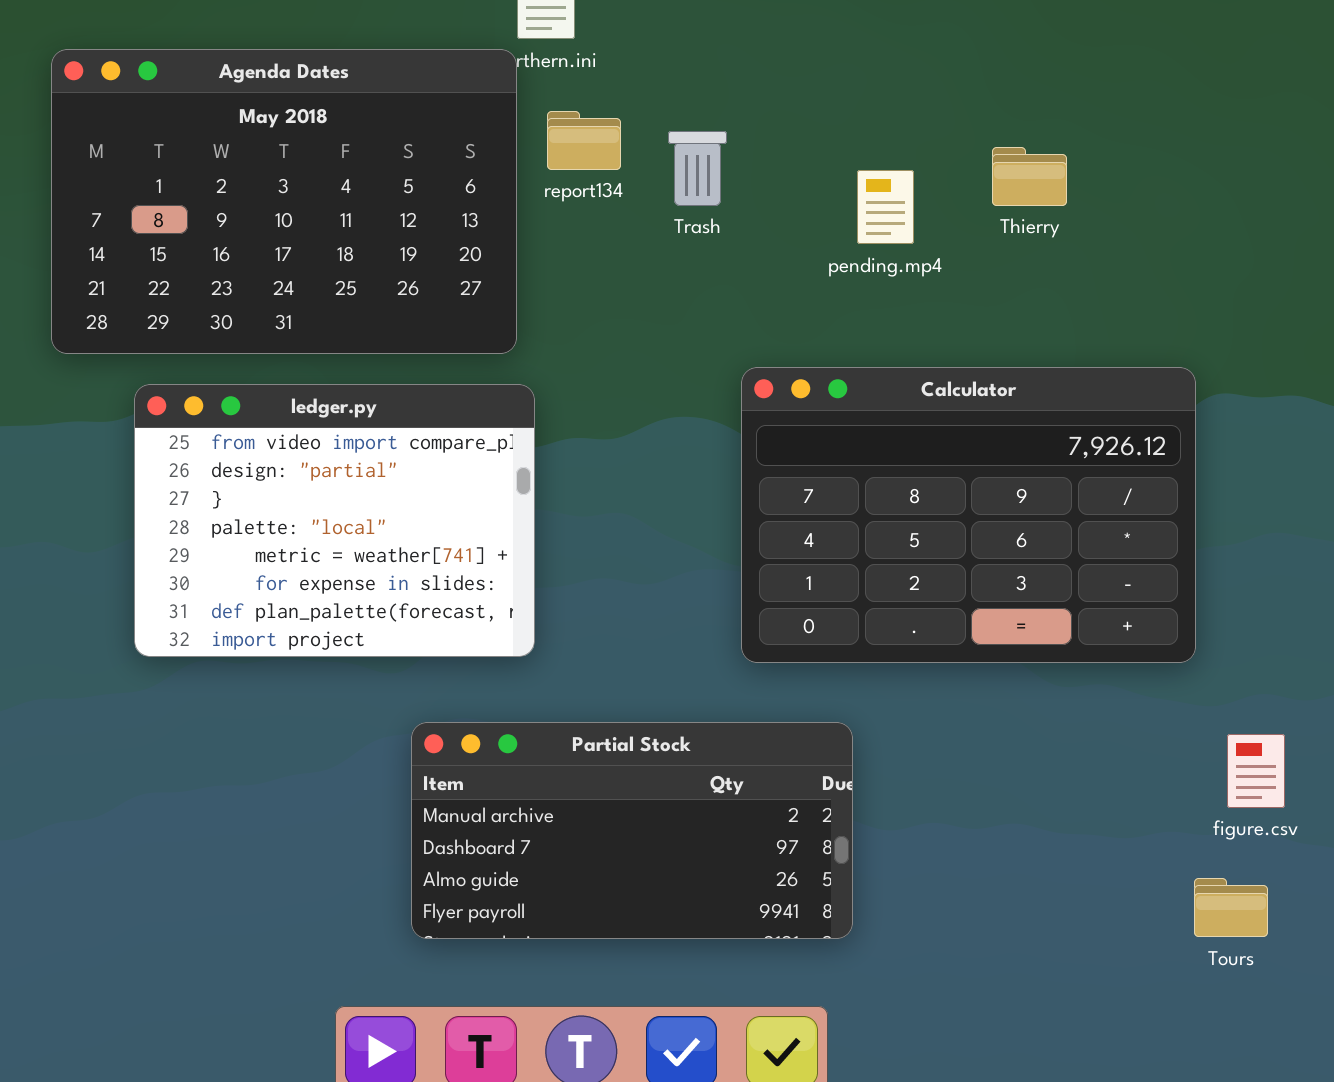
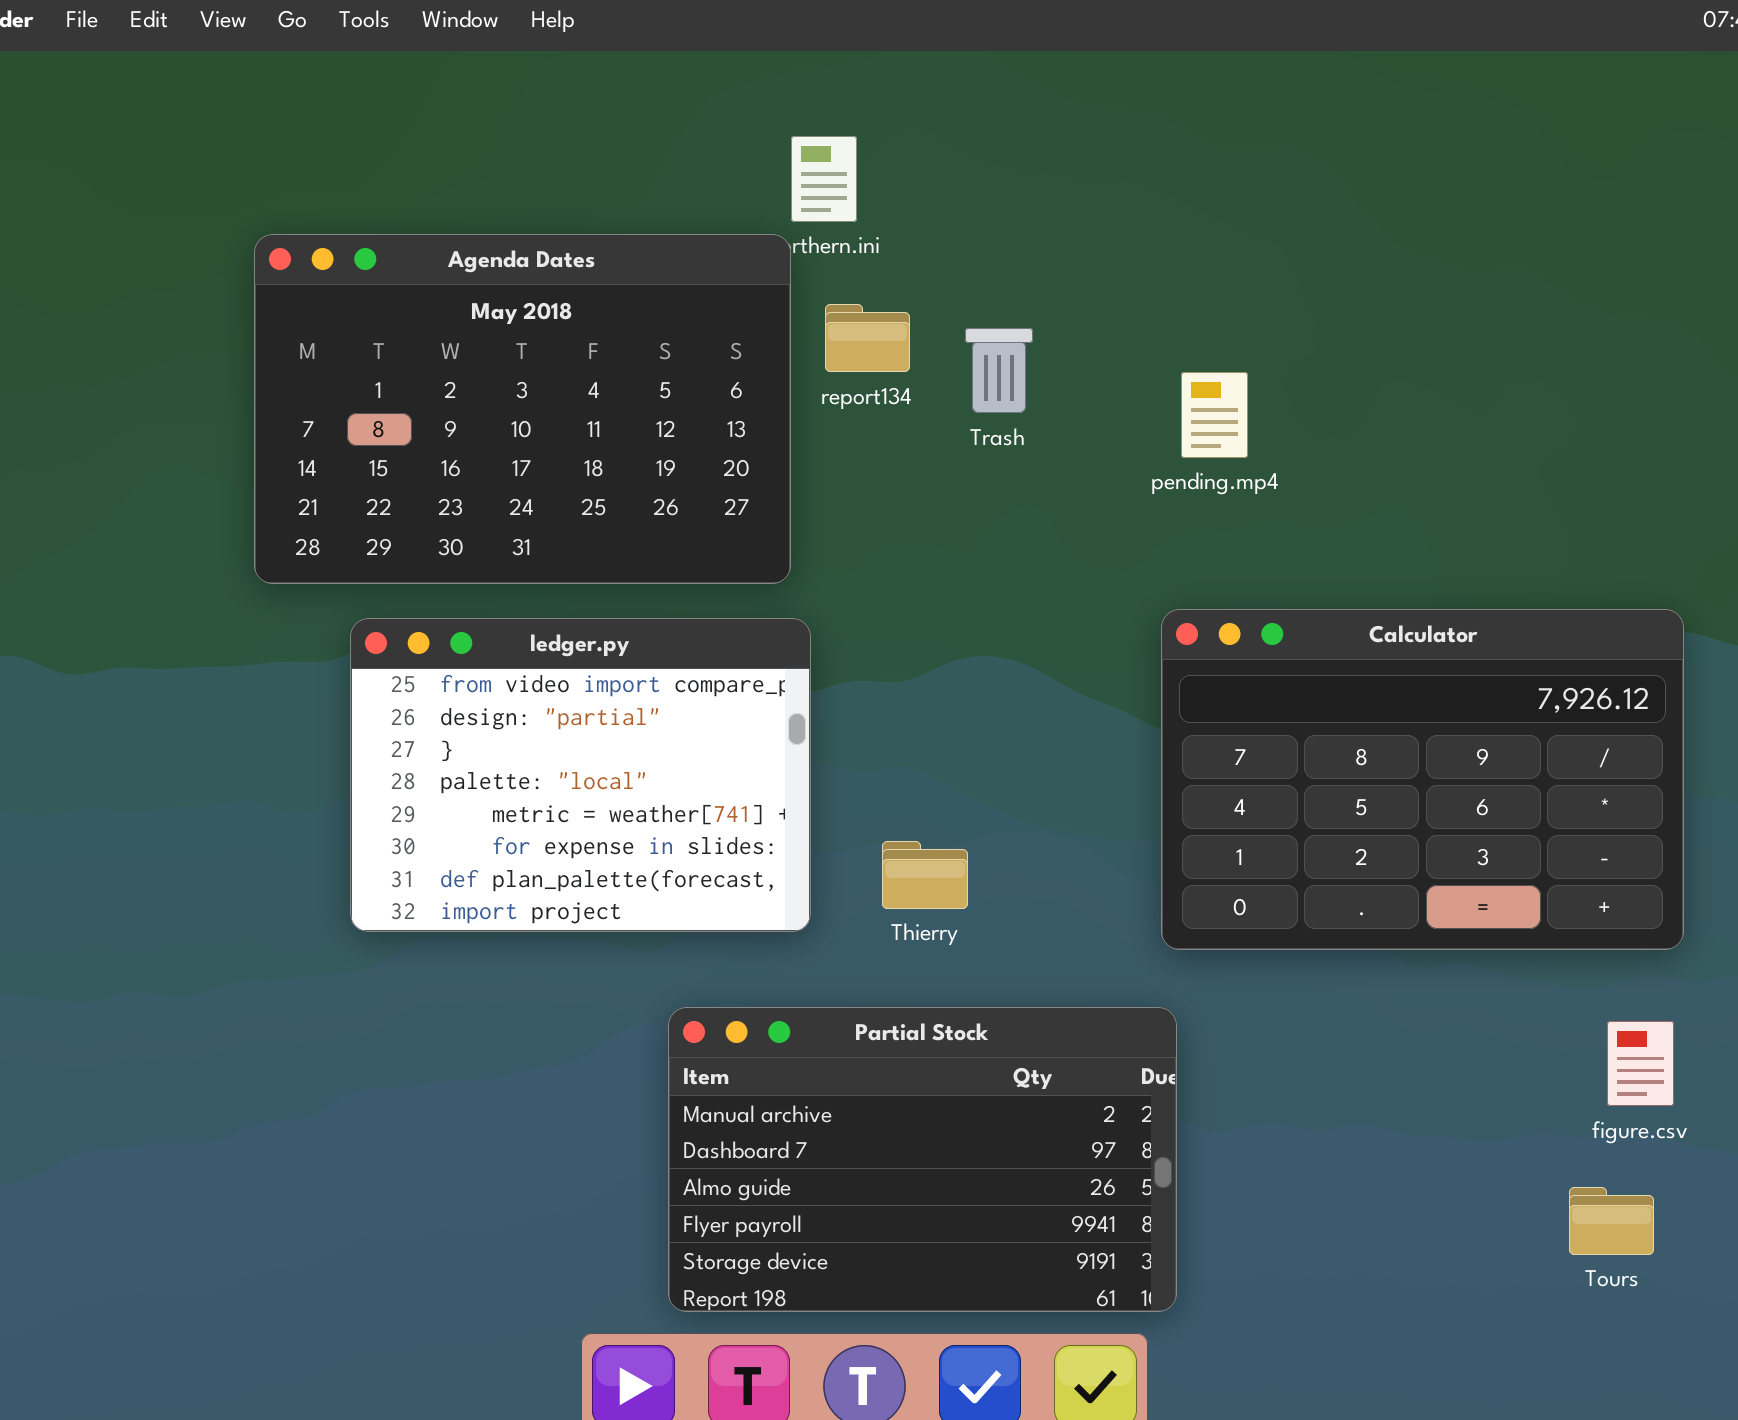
Thierry: [992,147,1067,206] -> [882,841,968,909], moved
Calculator: [741,367,1196,663] -> [1161,609,1684,950], moved
Partial Stock: [411,722,853,939] -> [668,1007,1177,1312], resized

